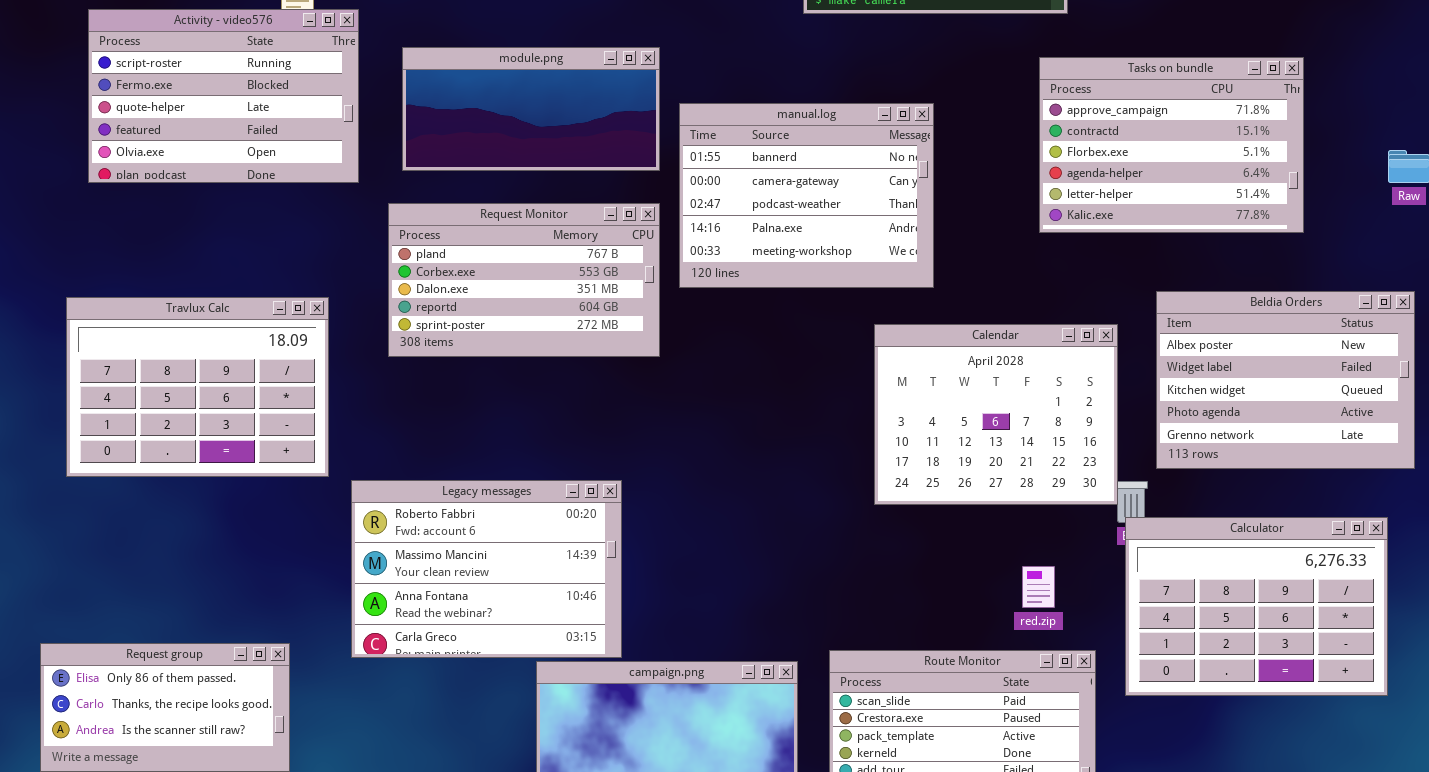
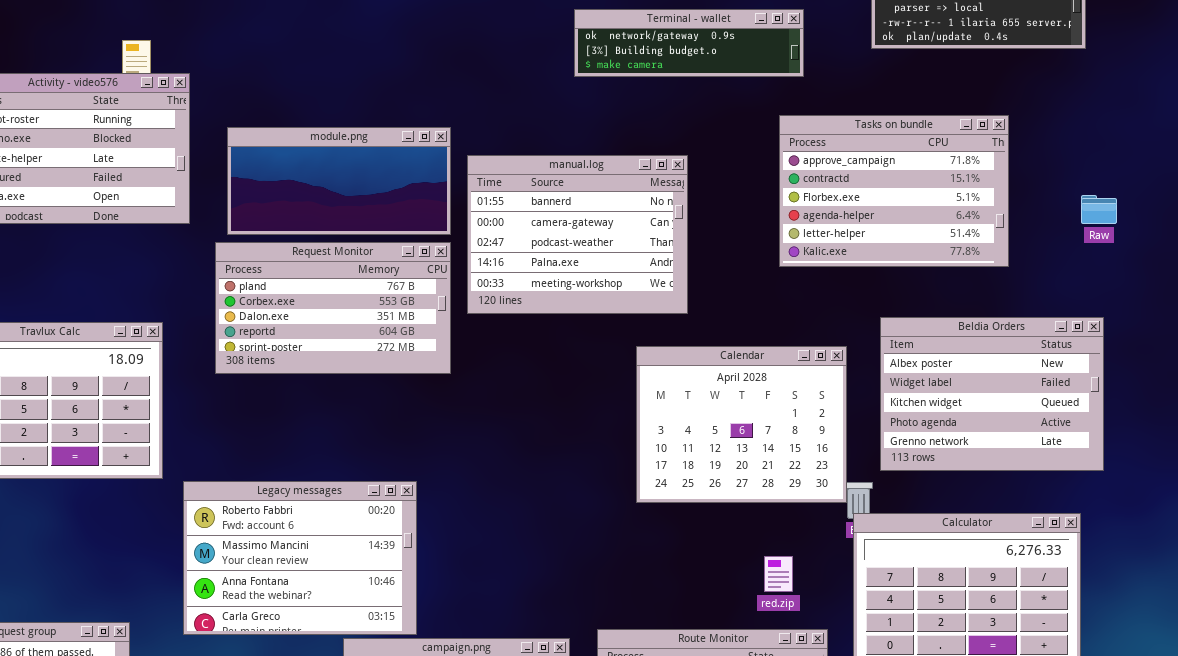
module.png: [402,47,660,171] -> [227,127,451,235], moved

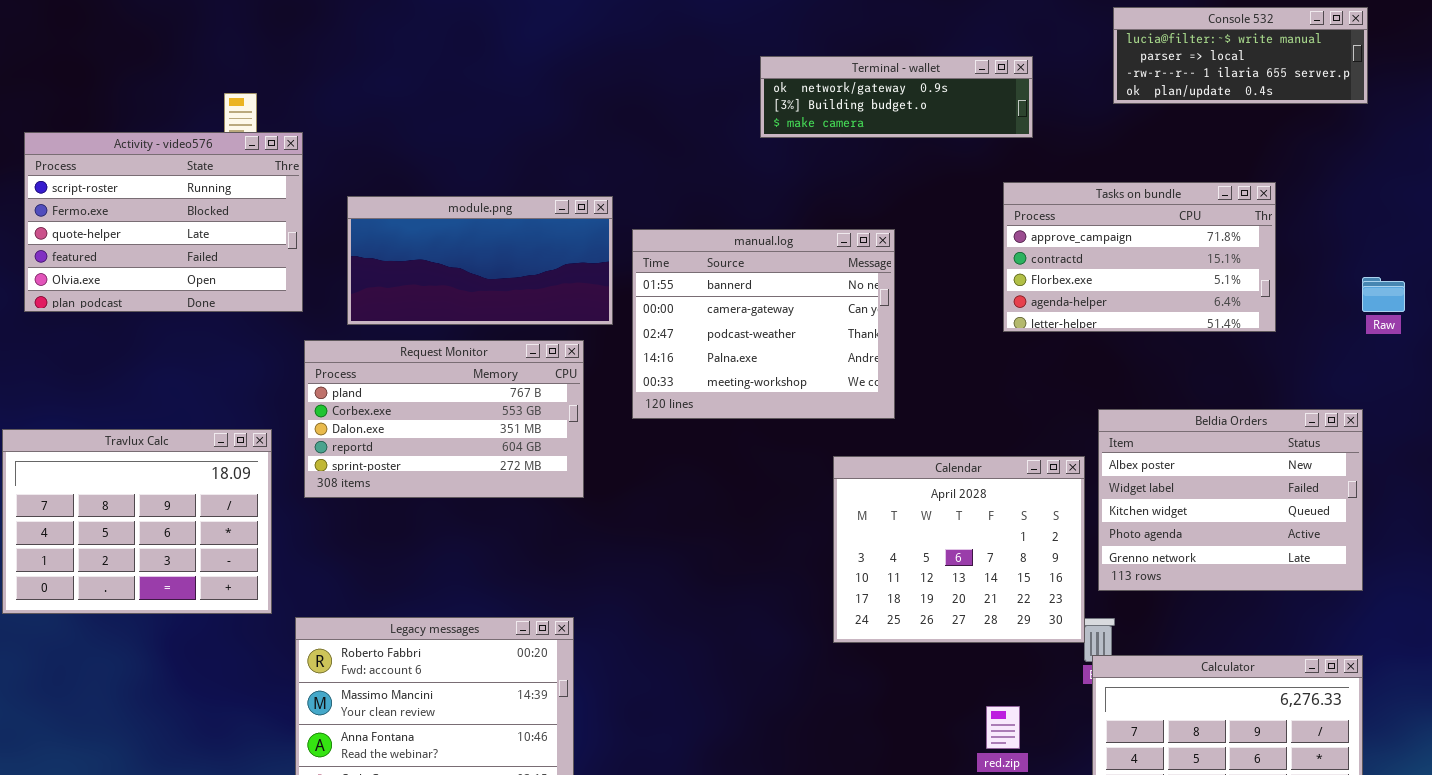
Tasks on bundle: [779,115,1009,267] -> [1003,182,1276,332], resized
Request Monitor: [215,242,451,374] -> [304,340,584,498], moved
Beldia Orders: [880,317,1104,471] -> [1098,409,1363,591], moved

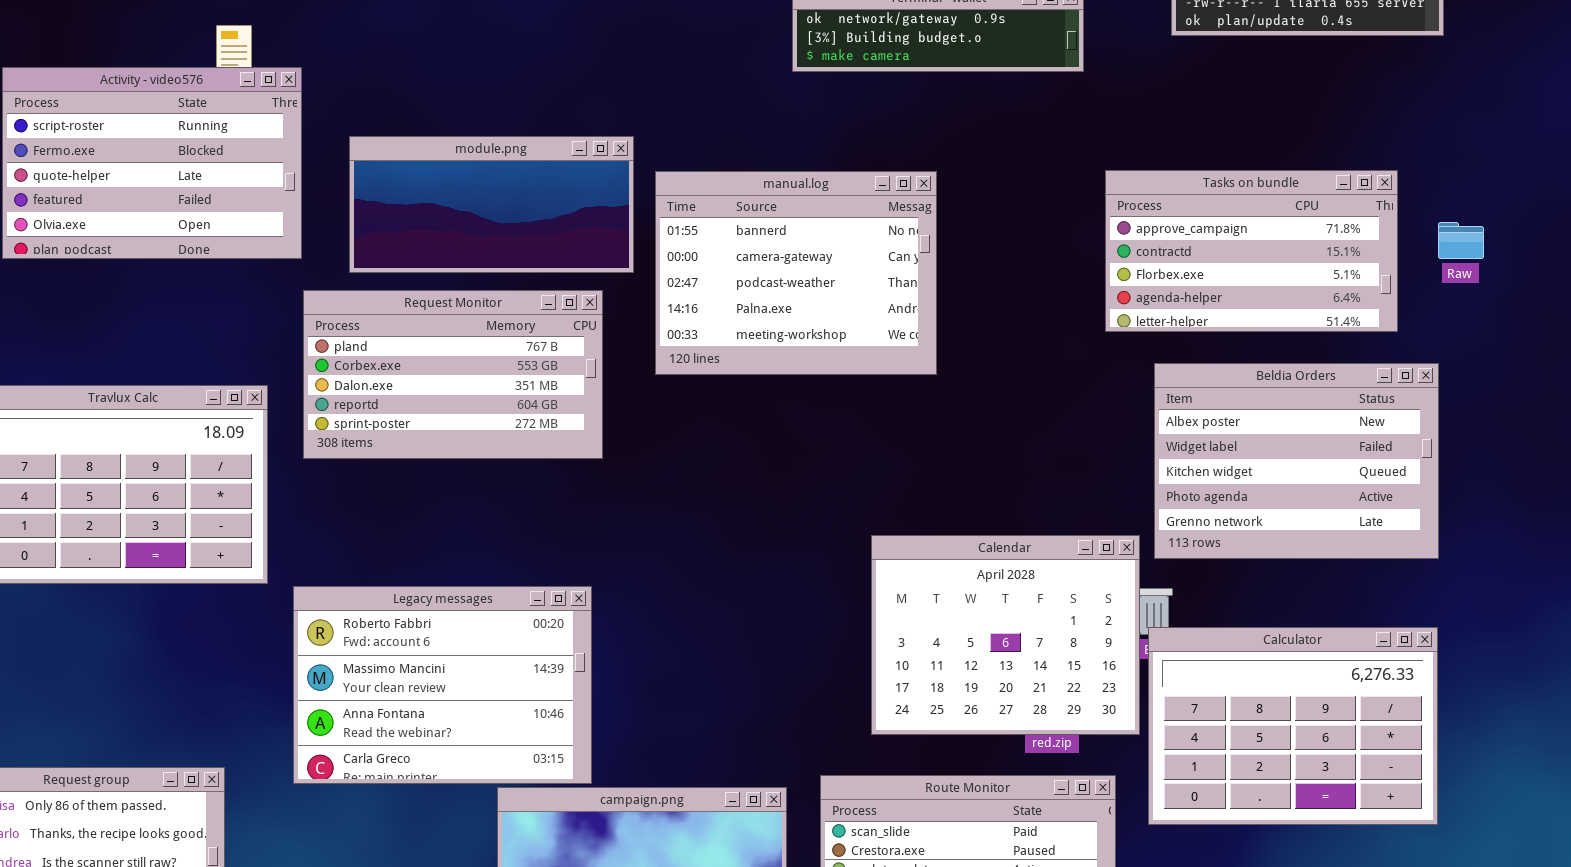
Tasks on bundle: [1003,182,1276,332] -> [1105,170,1398,332], moved
Calendar: [833,456,1085,643] -> [871,535,1140,735], moved

